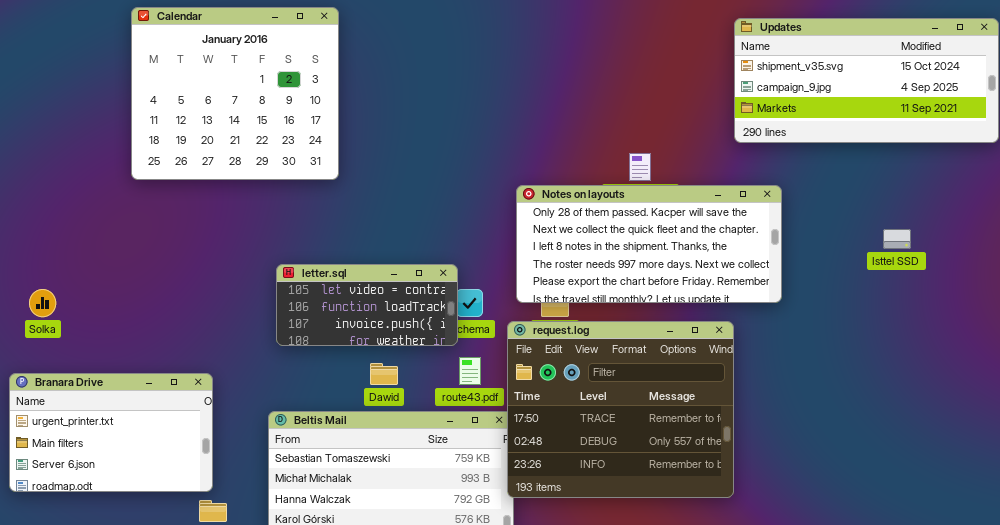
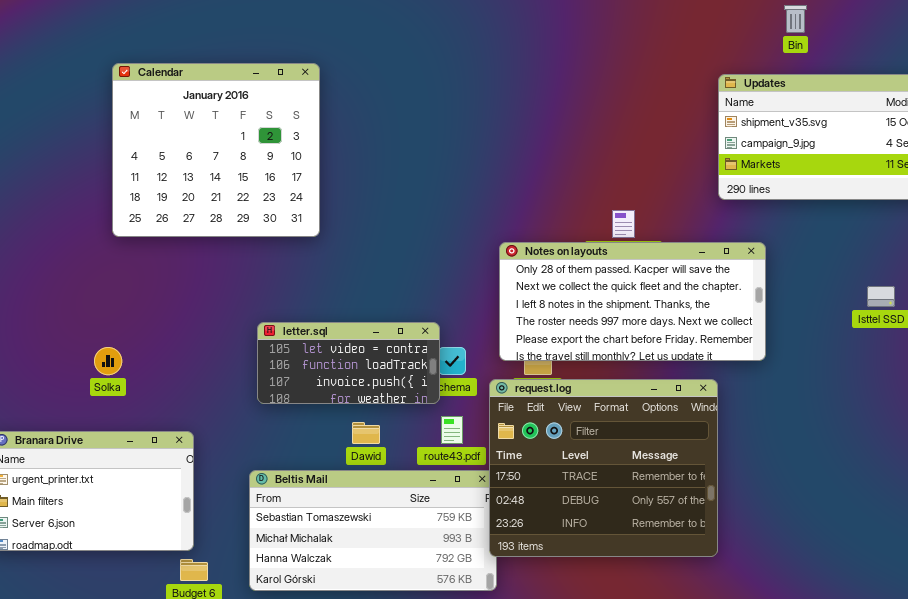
Solka: [29,289,56,317] -> [94,347,122,375], moved

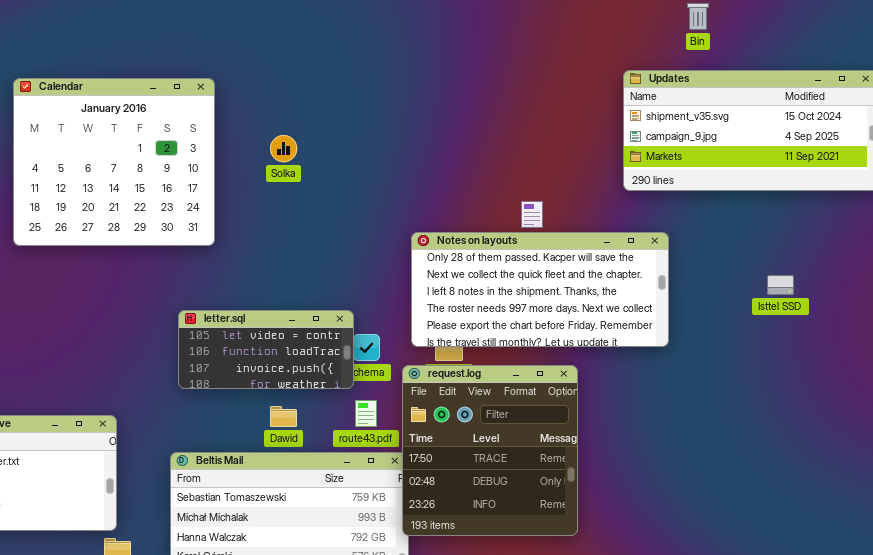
Calendar: [112,63,320,237] -> [13,78,215,246], moved
Solka: [94,347,122,375] -> [270,135,297,162], moved
request.log: [489,379,718,557] -> [402,365,578,536], resized

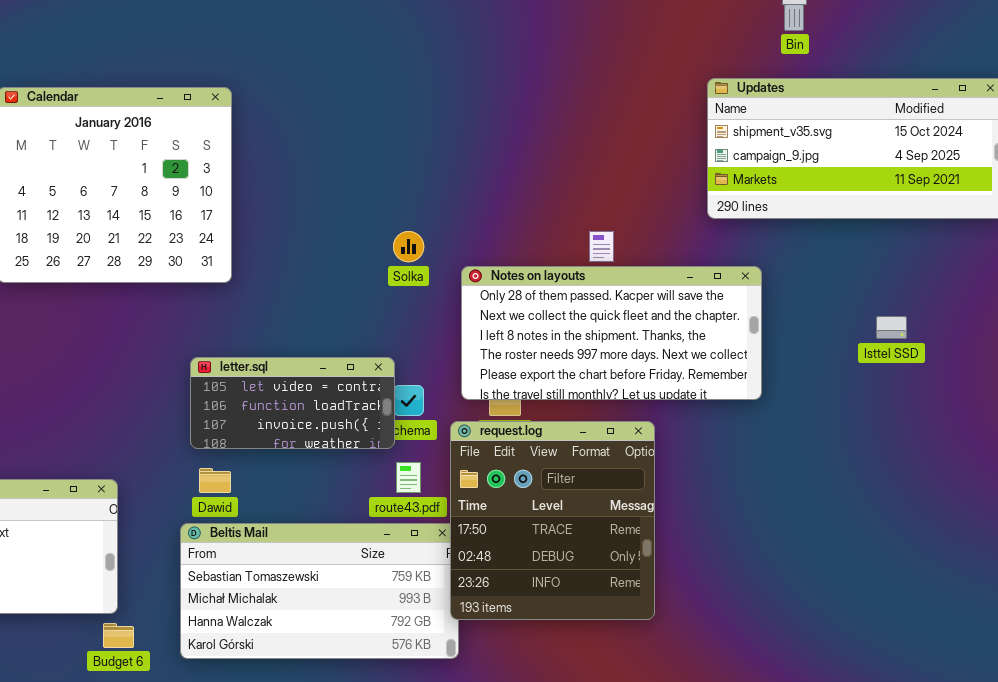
Solka: [270,135,297,162] -> [393,231,424,262], moved
Dawid: [270,406,297,427] -> [199,468,231,493], moved

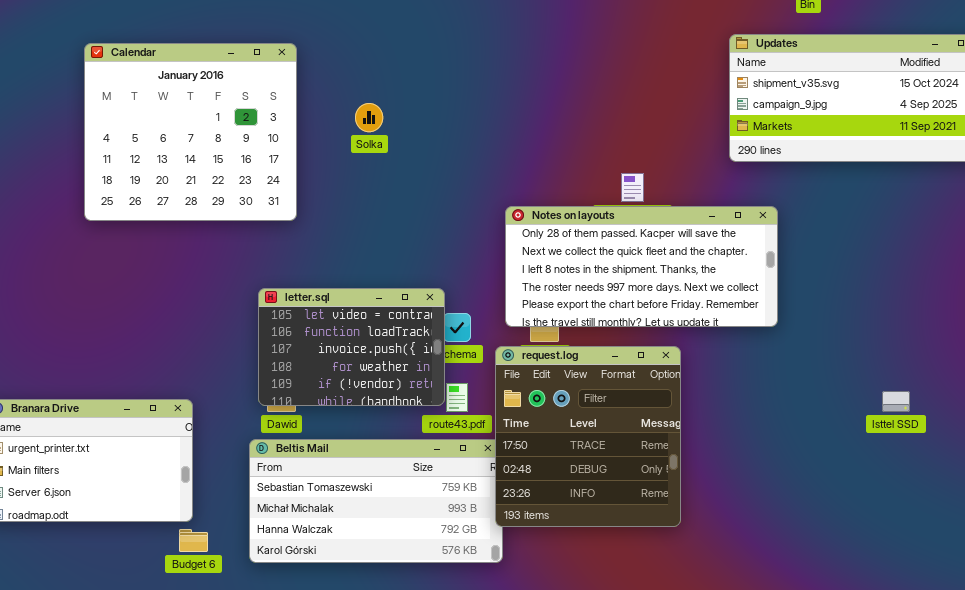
Solka: [393,231,424,262] -> [355,103,383,132], moved
Isttel SSD: [876,316,907,339] -> [882,391,910,412], moved
letter.sql: [190,357,395,449] -> [258,288,445,406], resized

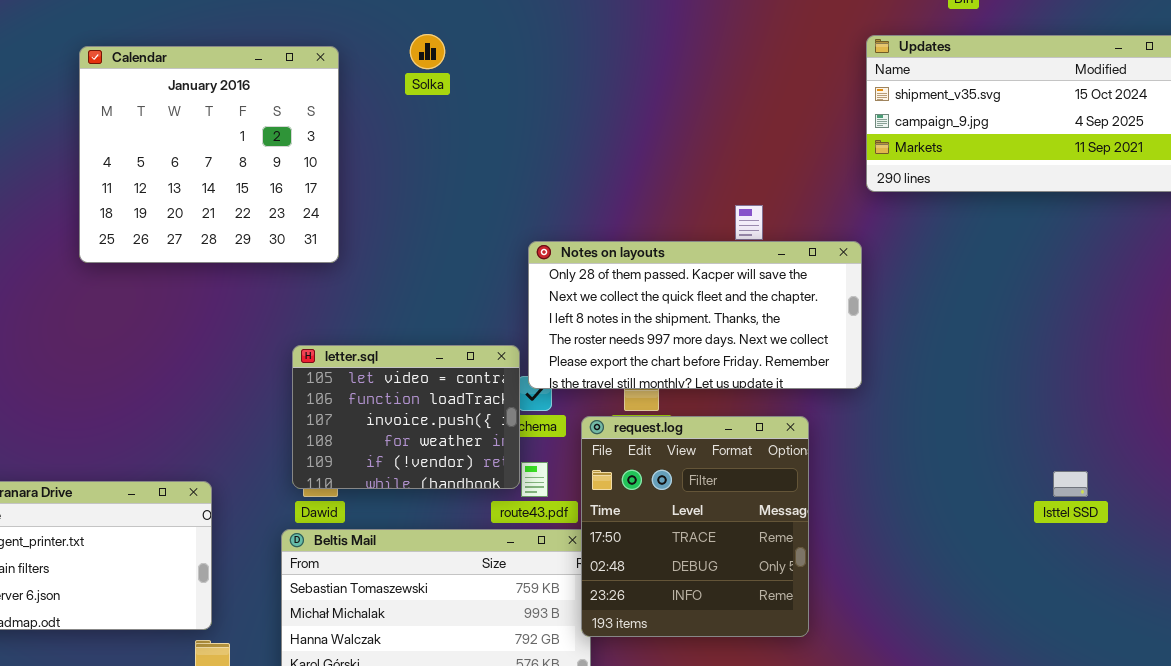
Solka: [355,103,383,132] -> [410,34,445,69], moved
Notes on layouts: [505,206,778,327] -> [528,241,862,389], moved

